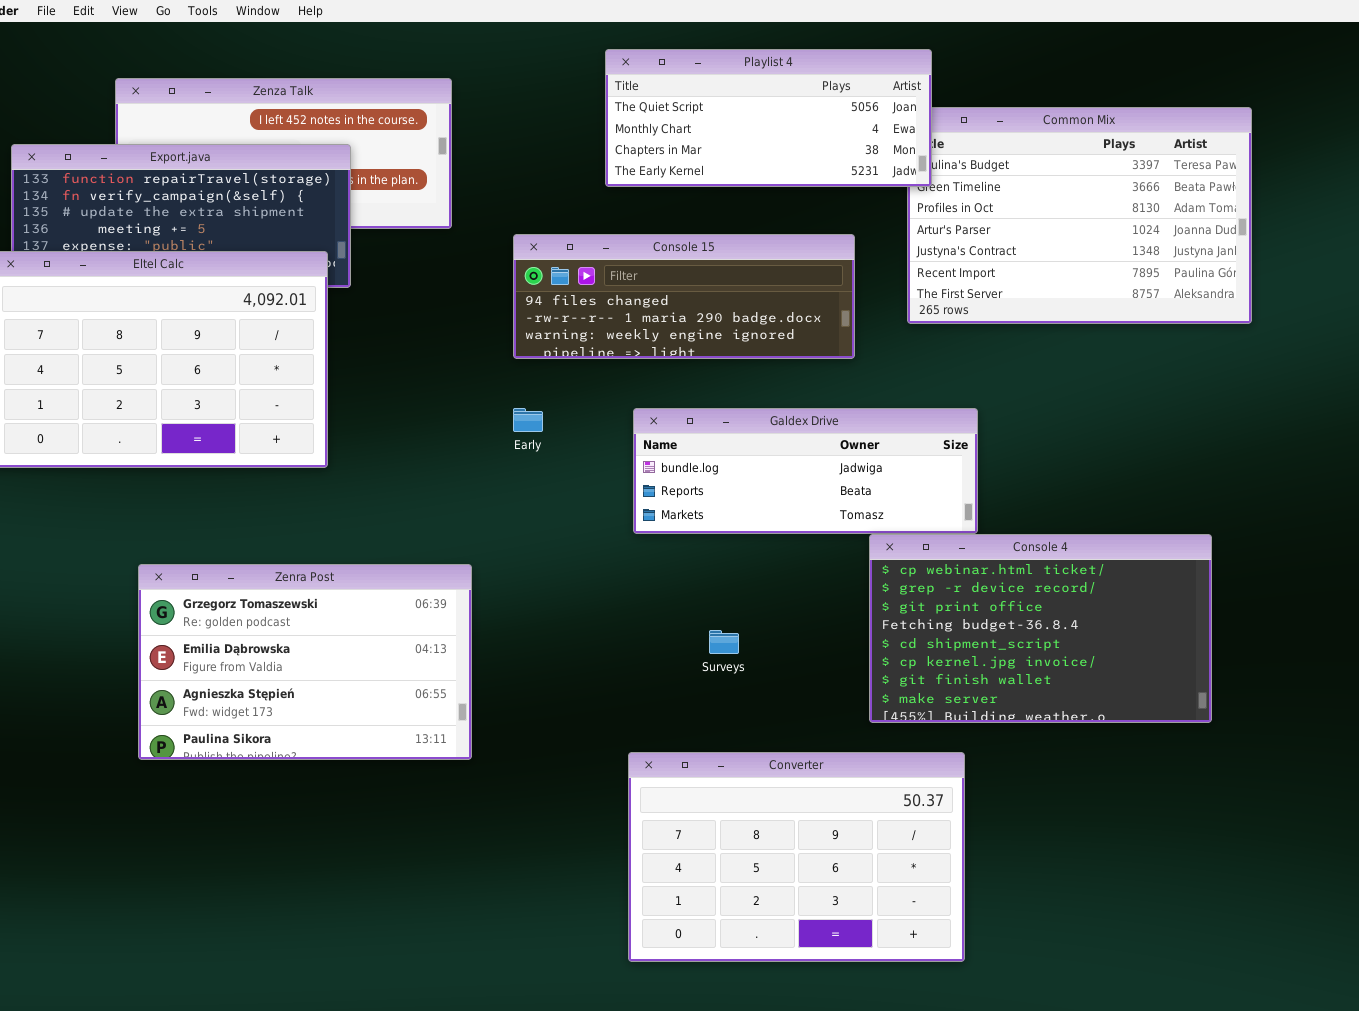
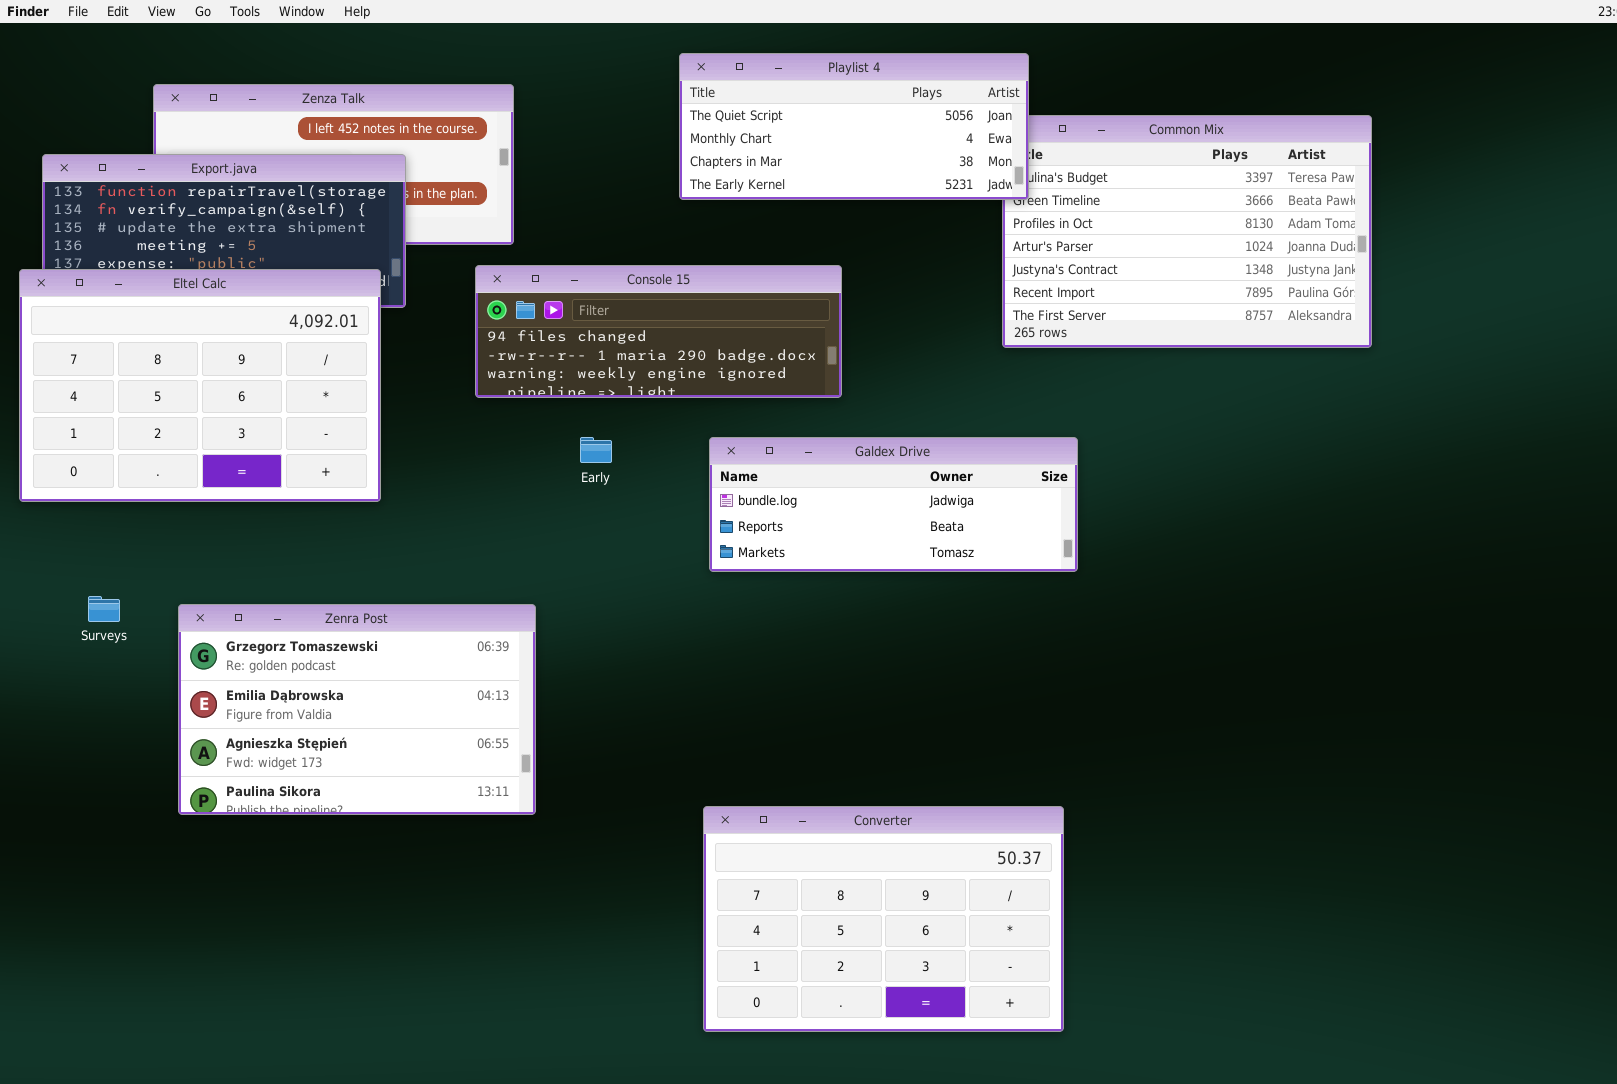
Console 15: [513,234,855,359] -> [475,265,842,398], moved
Console 4: [869,534,1212,723] -> none, closed
Surveys: [709,630,739,654] -> [88,596,120,622], moved

